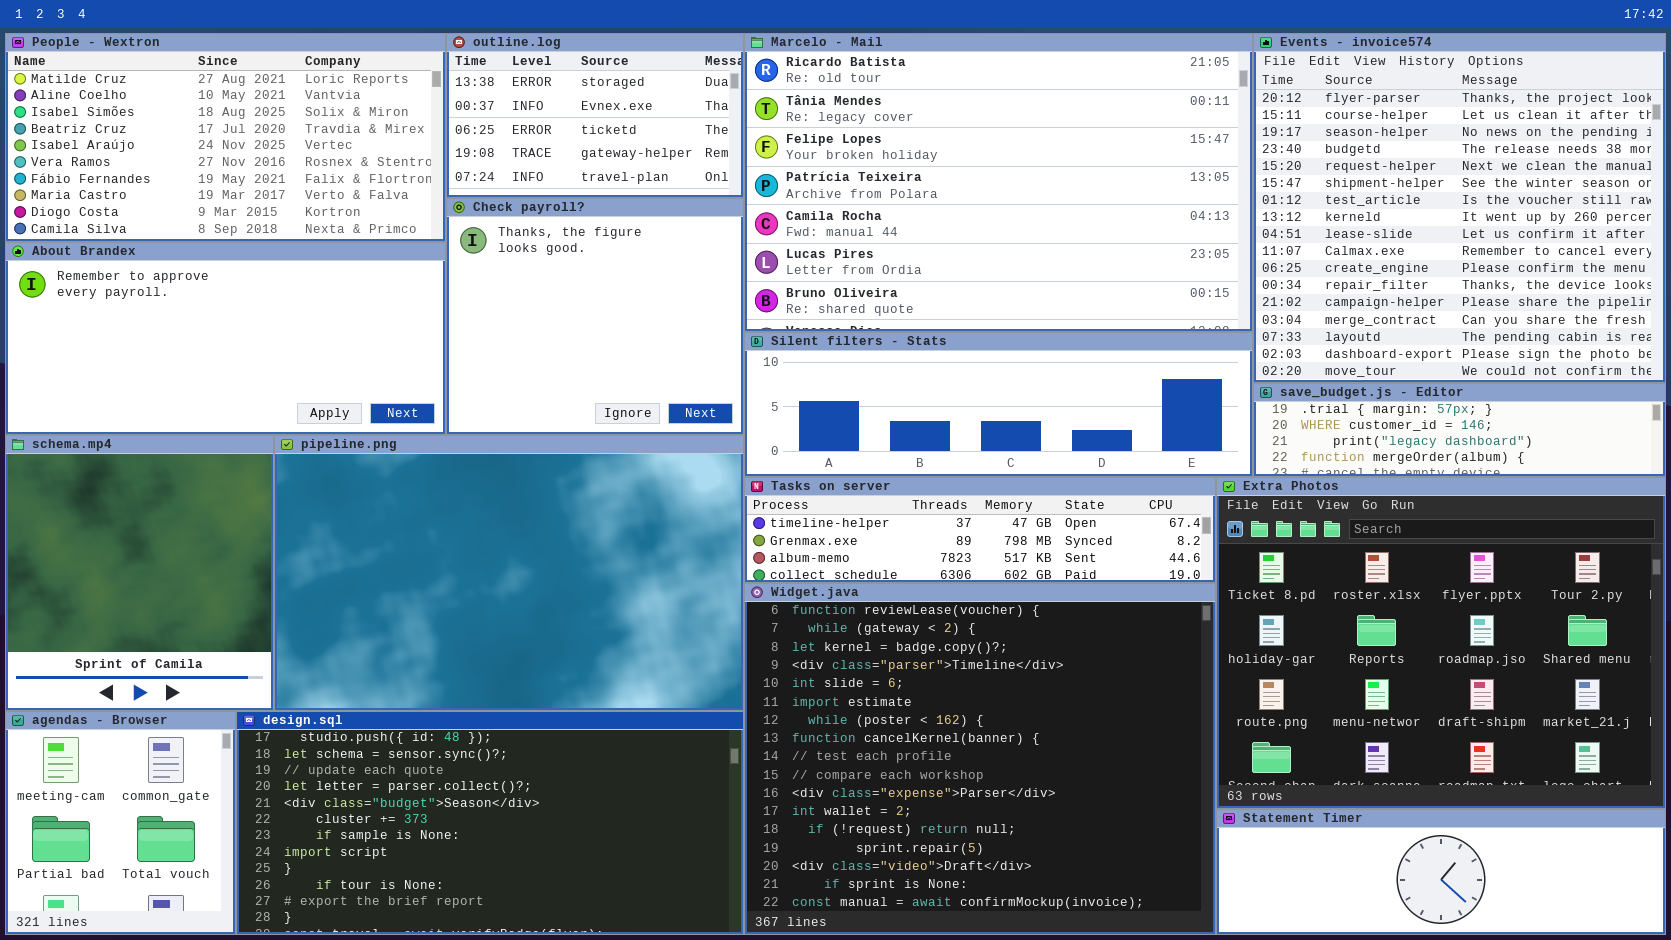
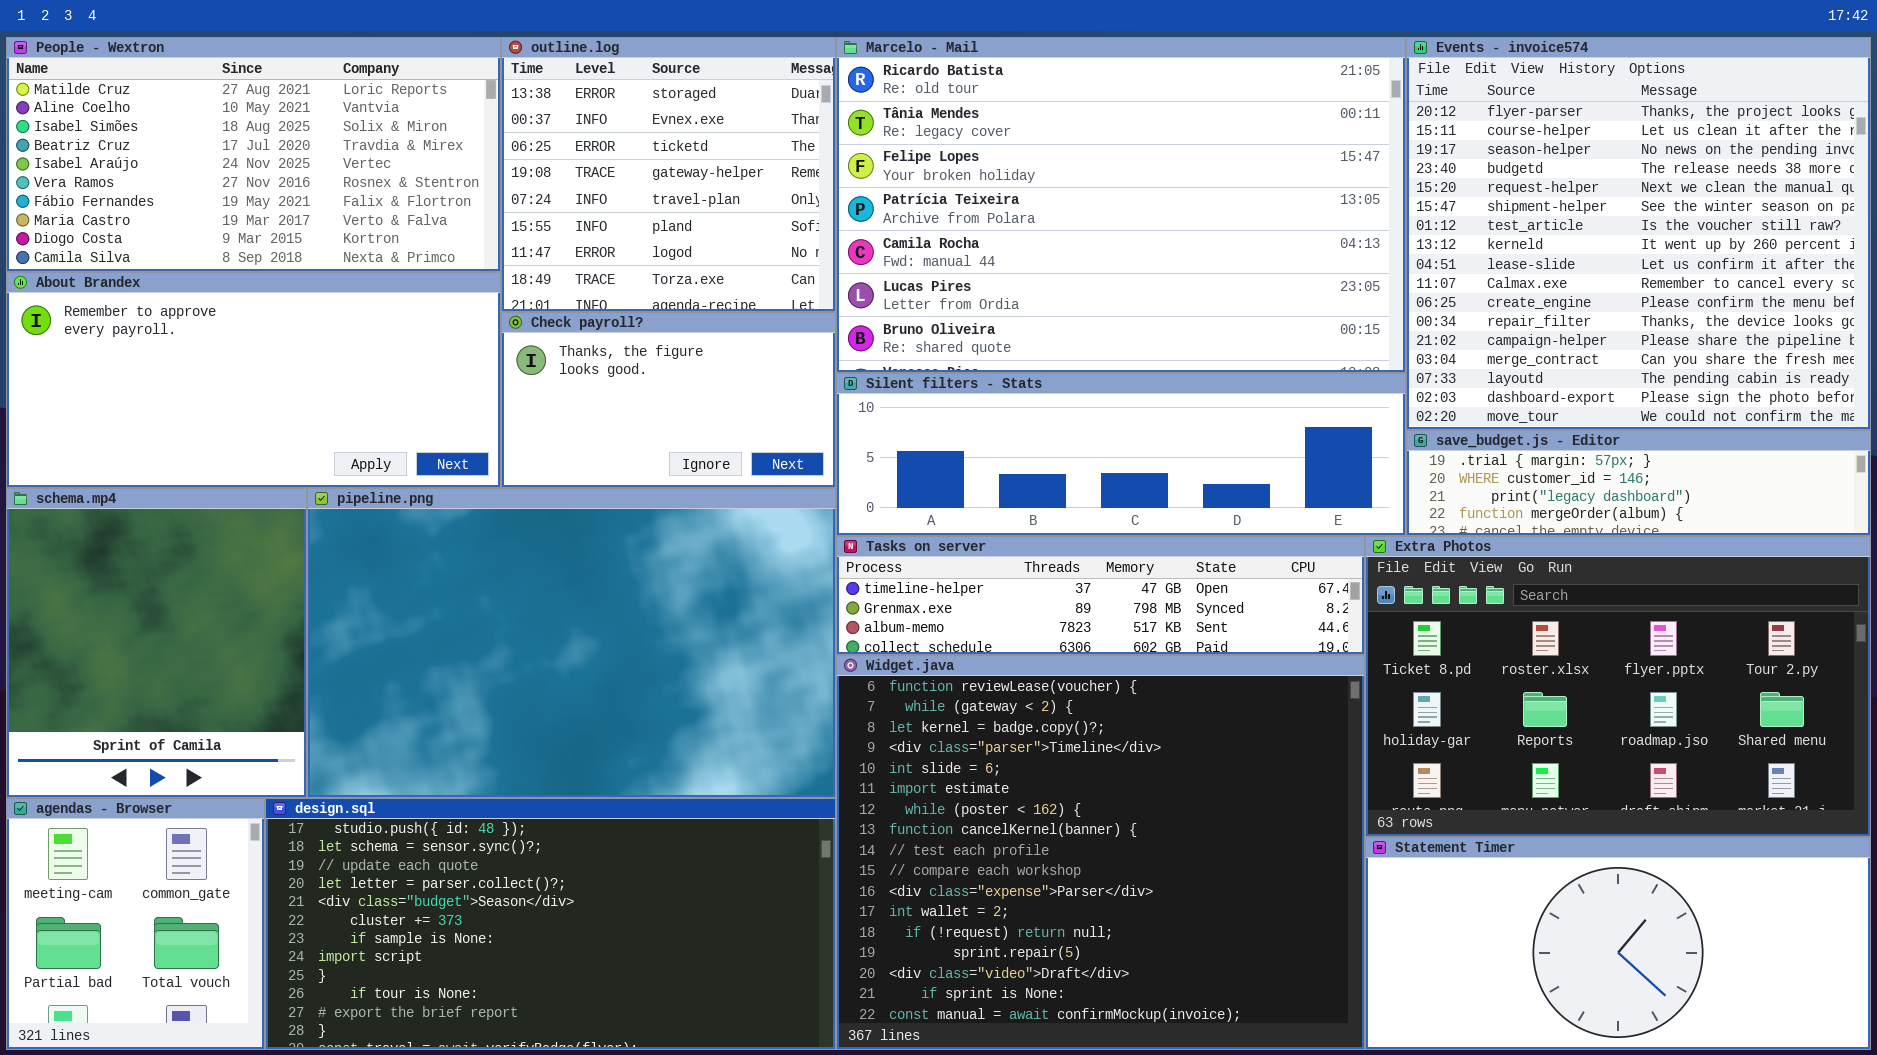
outline.log: [446,33,744,198] -> [501,37,836,312], resized
Check payroll?: [446,198,744,435] -> [501,312,836,488], resized
Extra Photos: [1216,477,1666,809] -> [1365,536,1871,837], resized
Statement Timer: [1216,809,1666,935] -> [1365,837,1871,1050], resized

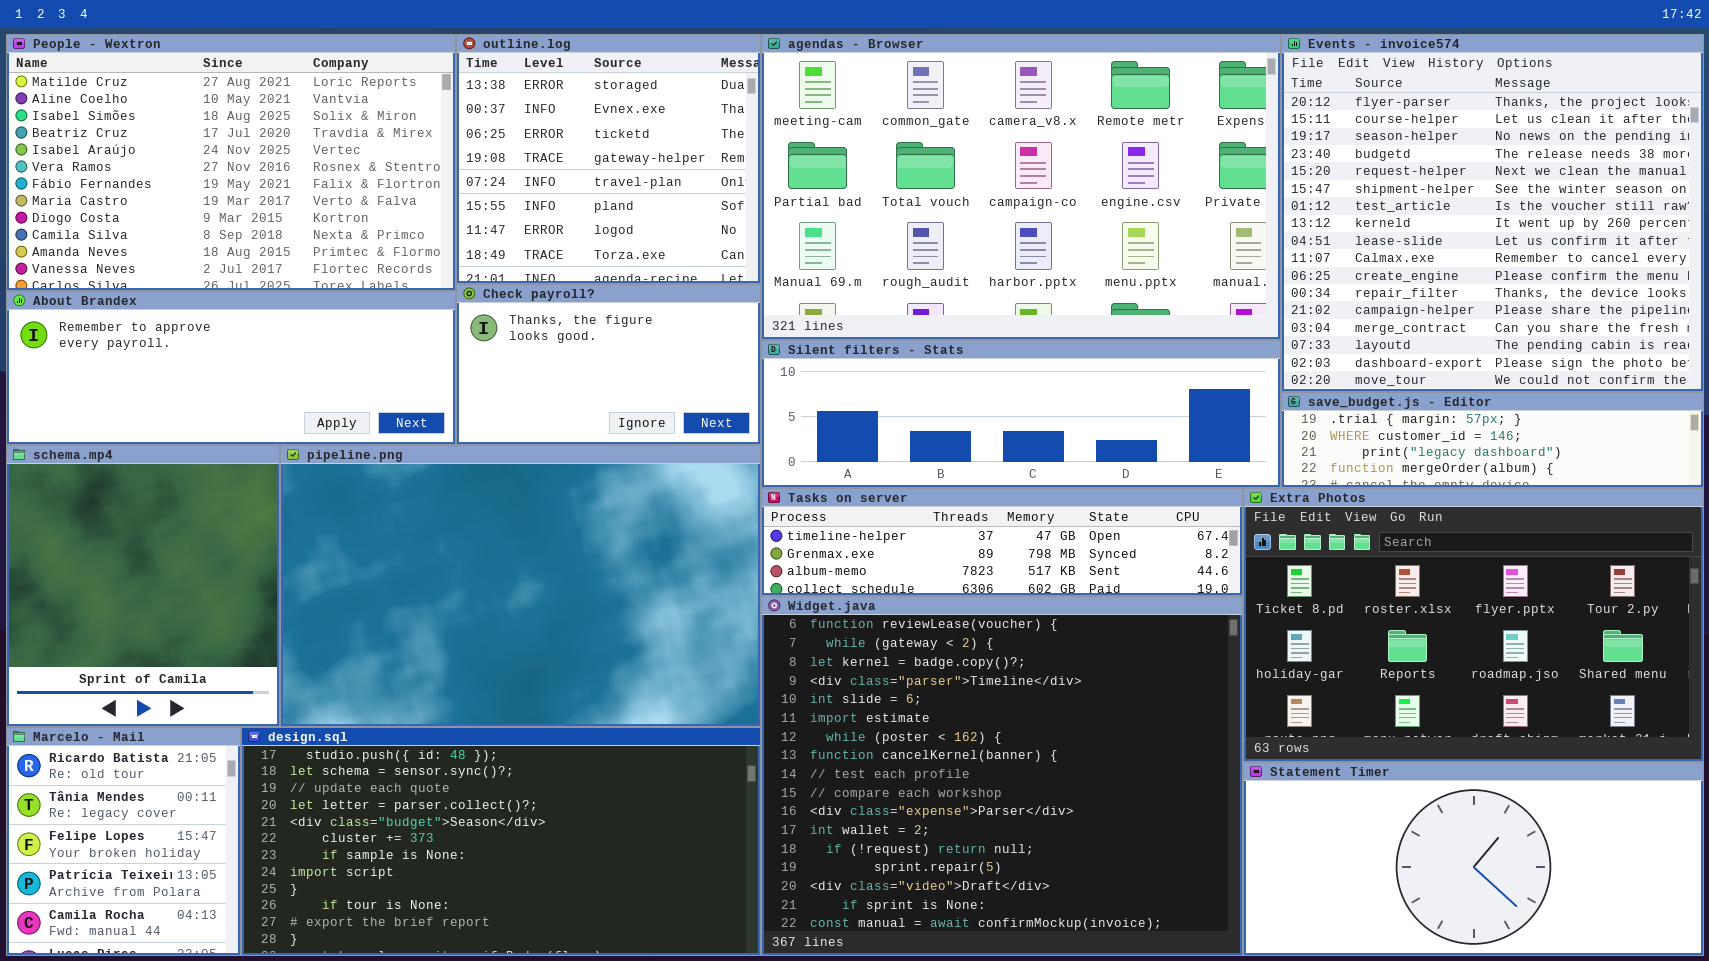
People - Wextron: [6,37,501,272] -> [6,34,456,291], resized
Marcelo - Mail: [836,37,1406,373] -> [6,727,241,956], moved, resized
About Brandex: [6,272,501,488] -> [6,291,456,445], resized
agendas - Browser: [6,798,265,1050] -> [761,34,1281,340], moved, resized

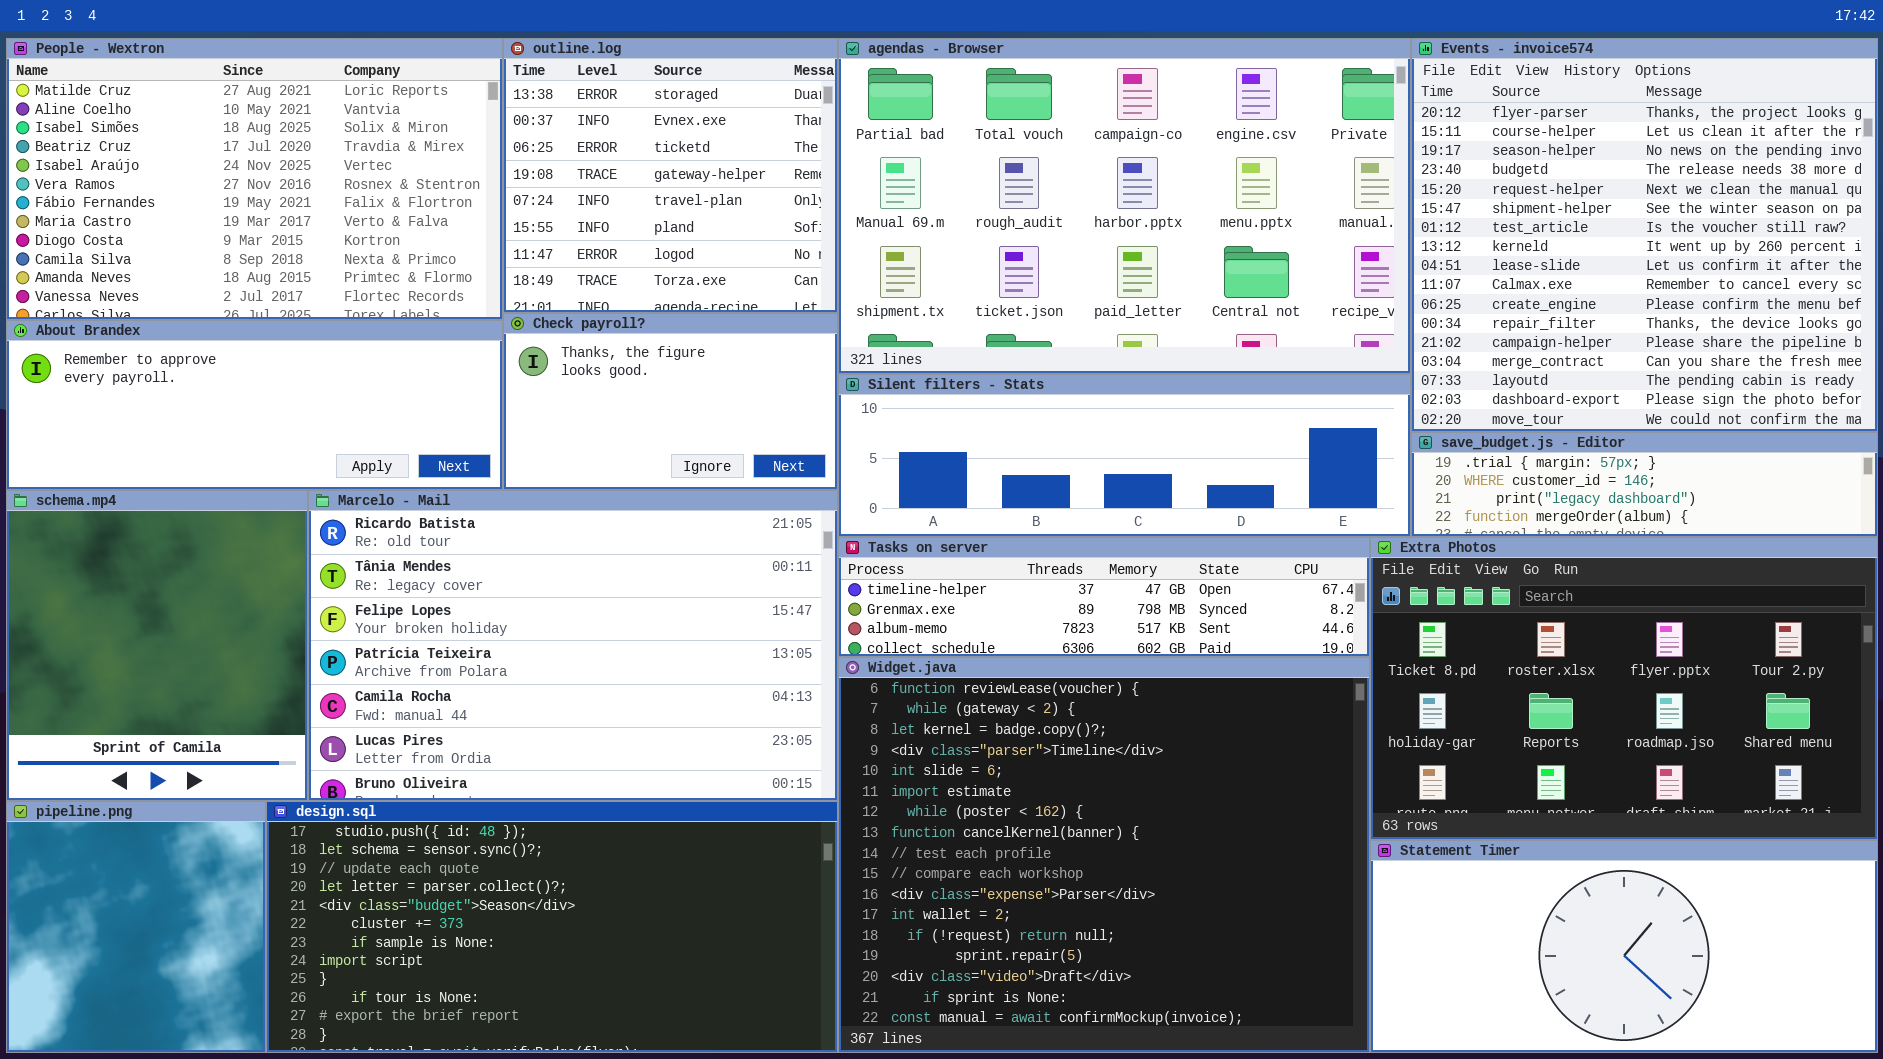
agendas - Browser: [761,34,1281,340] -> [838,38,1411,374], scrolled down 1 row
pipeline.png: [280,445,761,727] -> [6,801,266,1053], moved, resized
Marcelo - Mail: [6,727,241,956] -> [308,490,838,801], moved, resized

